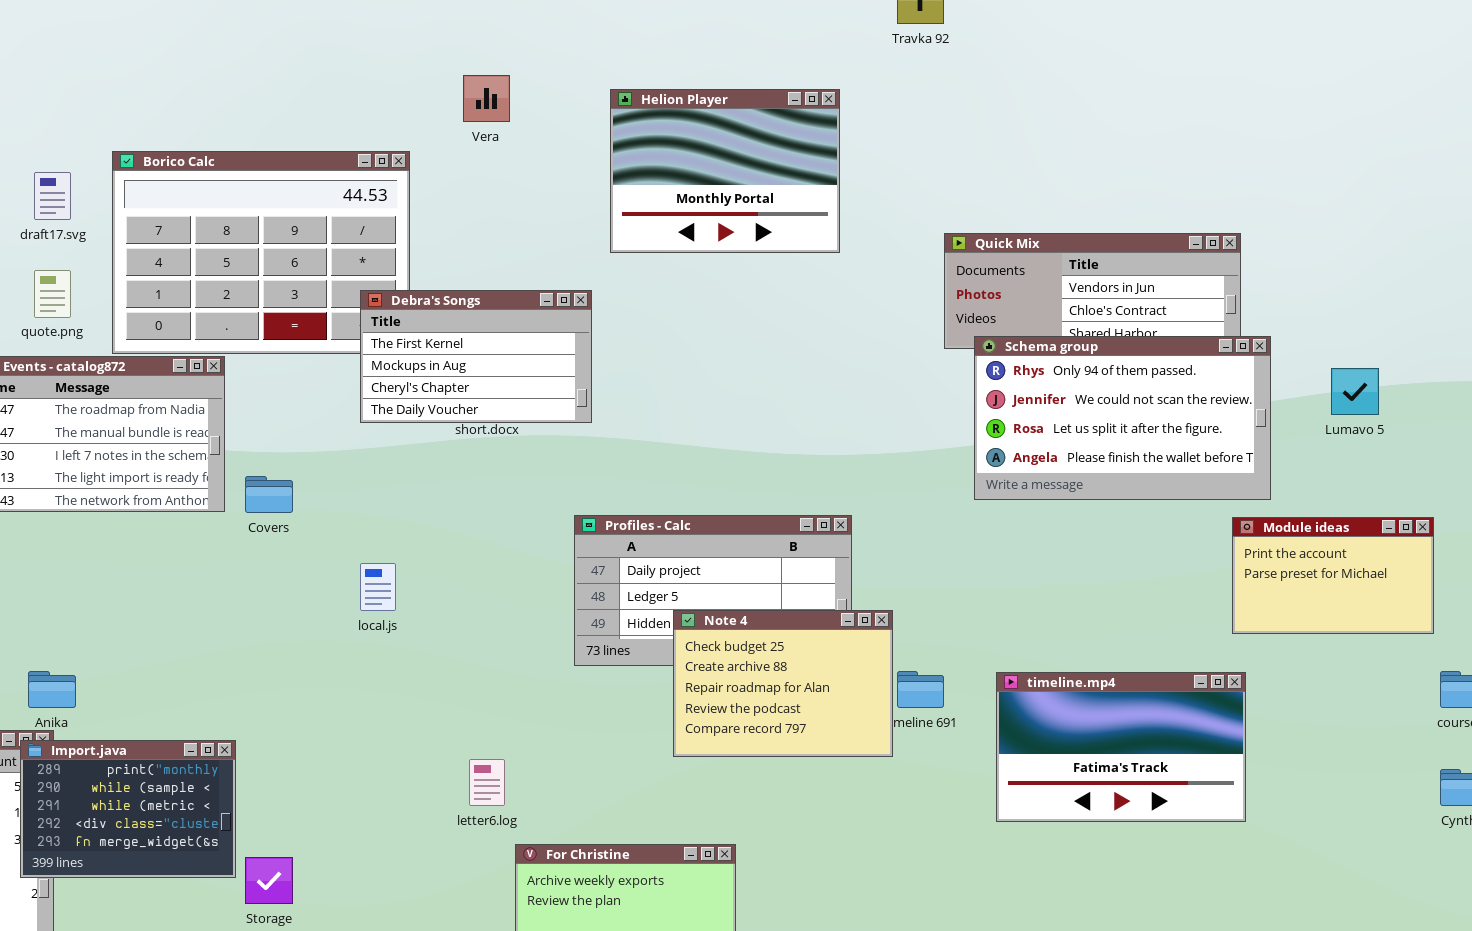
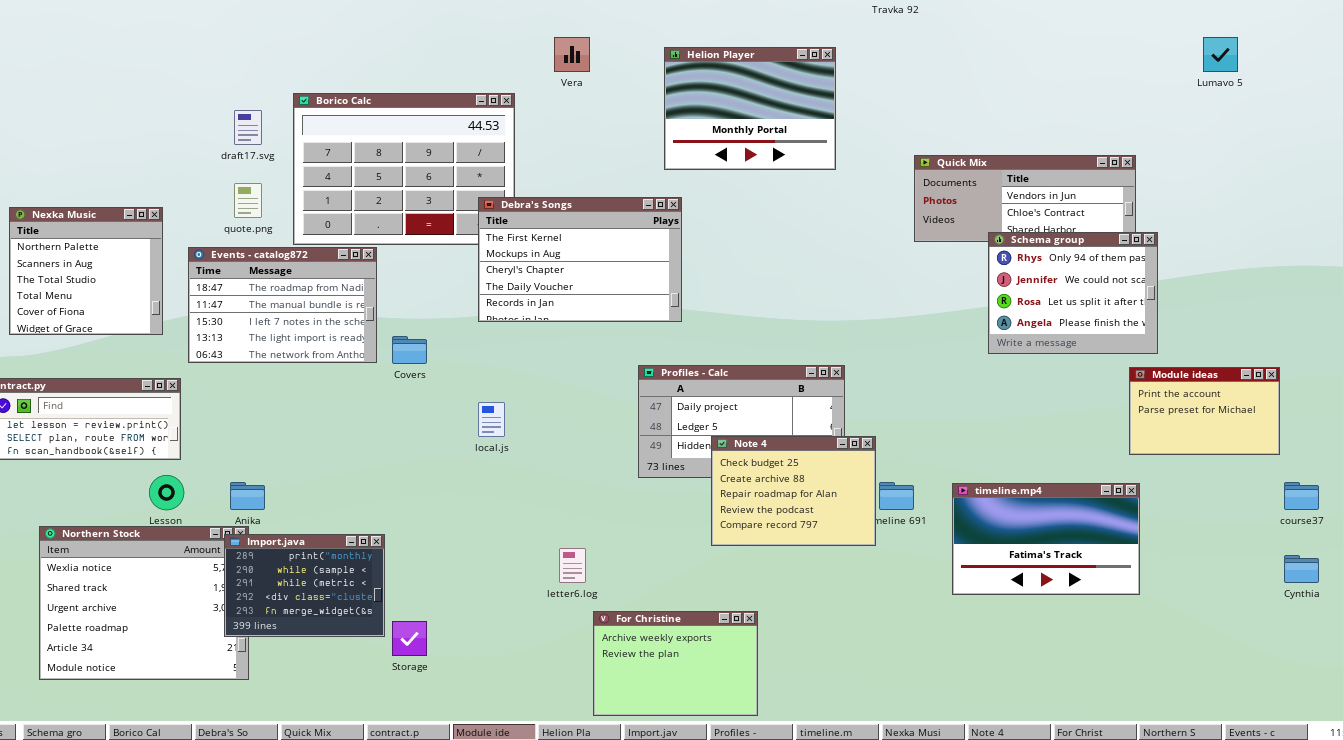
Debra's Songs: [360,290,592,423] -> [478,197,682,322], resized
Schema group: [974,336,1271,500] -> [988,232,1158,354], resized
Lumavo 5: [1331,368,1379,415] -> [1203,37,1238,72], moved

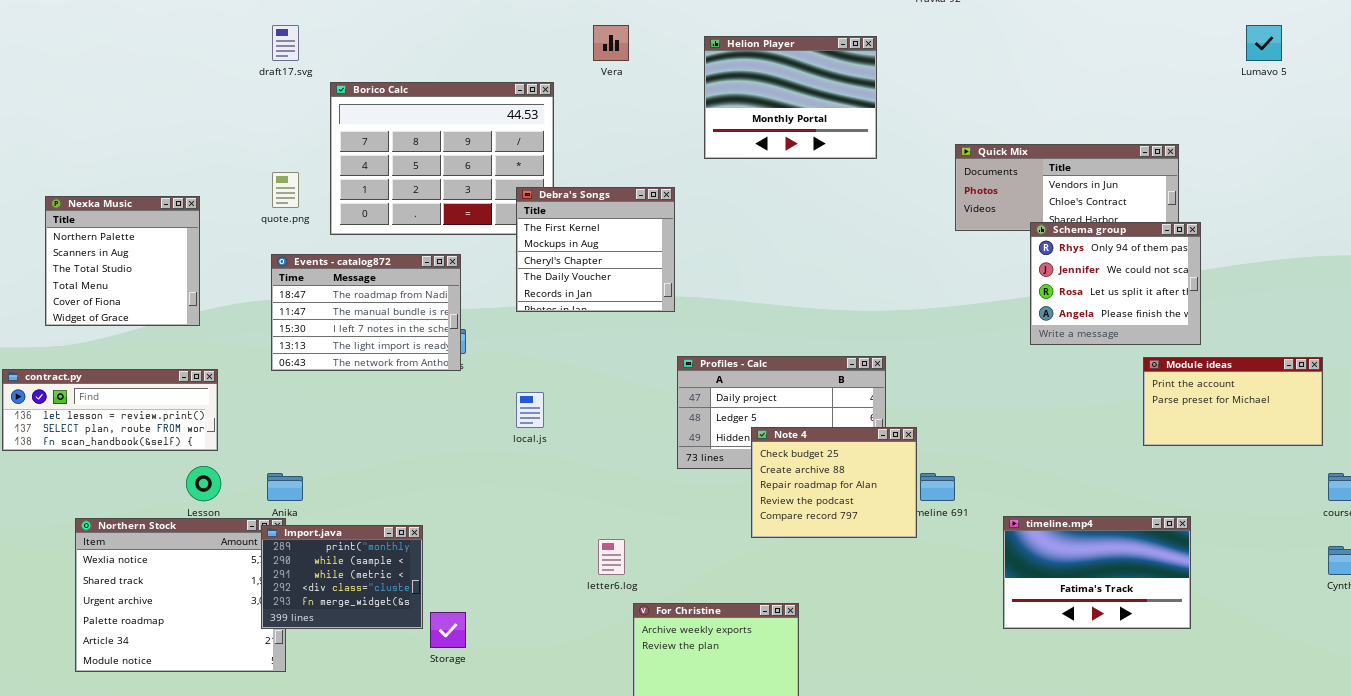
draft17.svg: [234,110,262,145] -> [272,25,299,61], moved
Debra's Songs: [478,197,682,322] -> [516,187,675,312], resized
Events - catalog872: [188,247,377,363] -> [271,254,461,371], moved
Module ideas: [1129,367,1280,455] -> [1143,357,1323,446], resized
timeline.mp4: [952,483,1140,595] -> [1003,516,1191,629], moved

